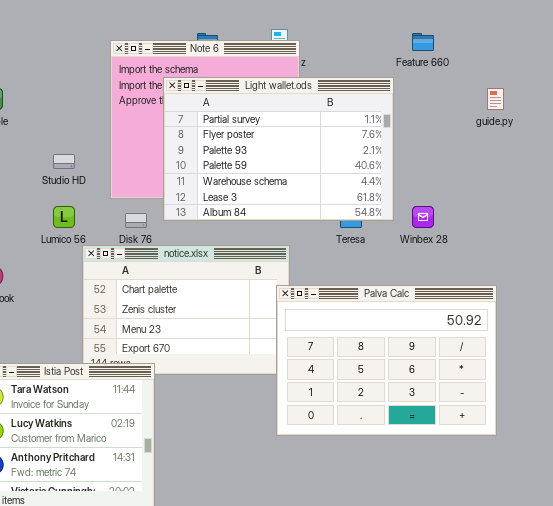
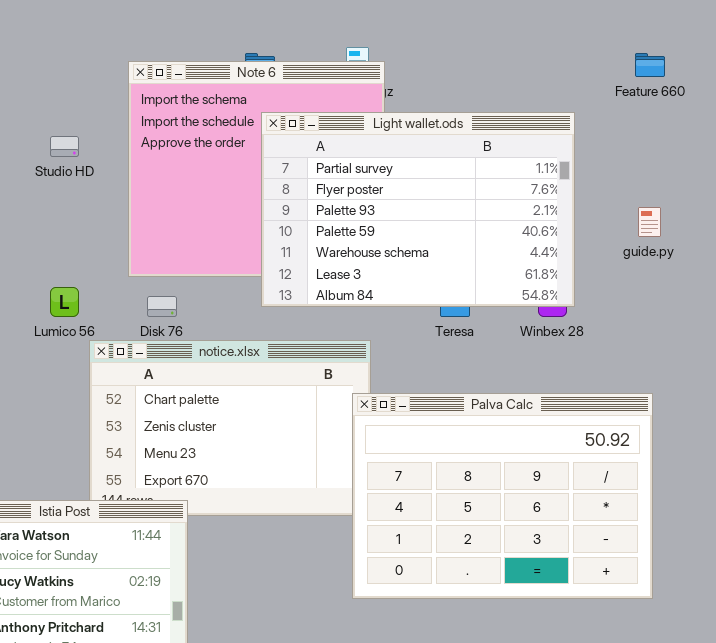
Feature 660: [412,33,434,51] -> [635,53,665,77], moved
Light wallet.ods: [163,77,394,221] -> [261,112,575,307], moved
guide.py: [487,88,504,110] -> [638,207,661,237], moved
Studio HD: [53,154,75,169] -> [50,136,79,157], moved

